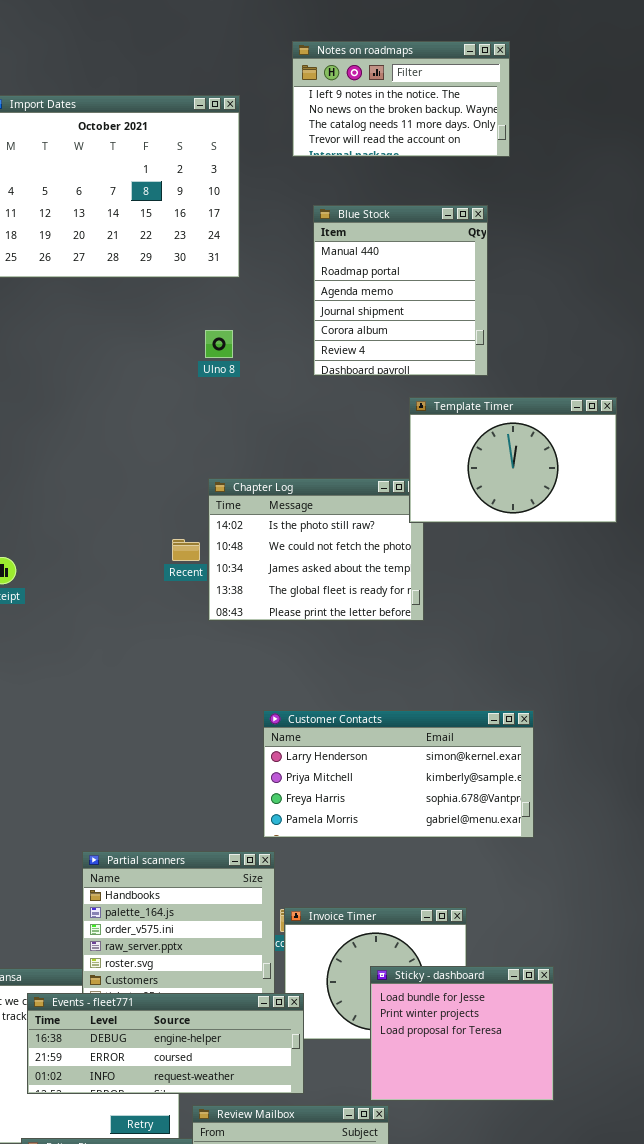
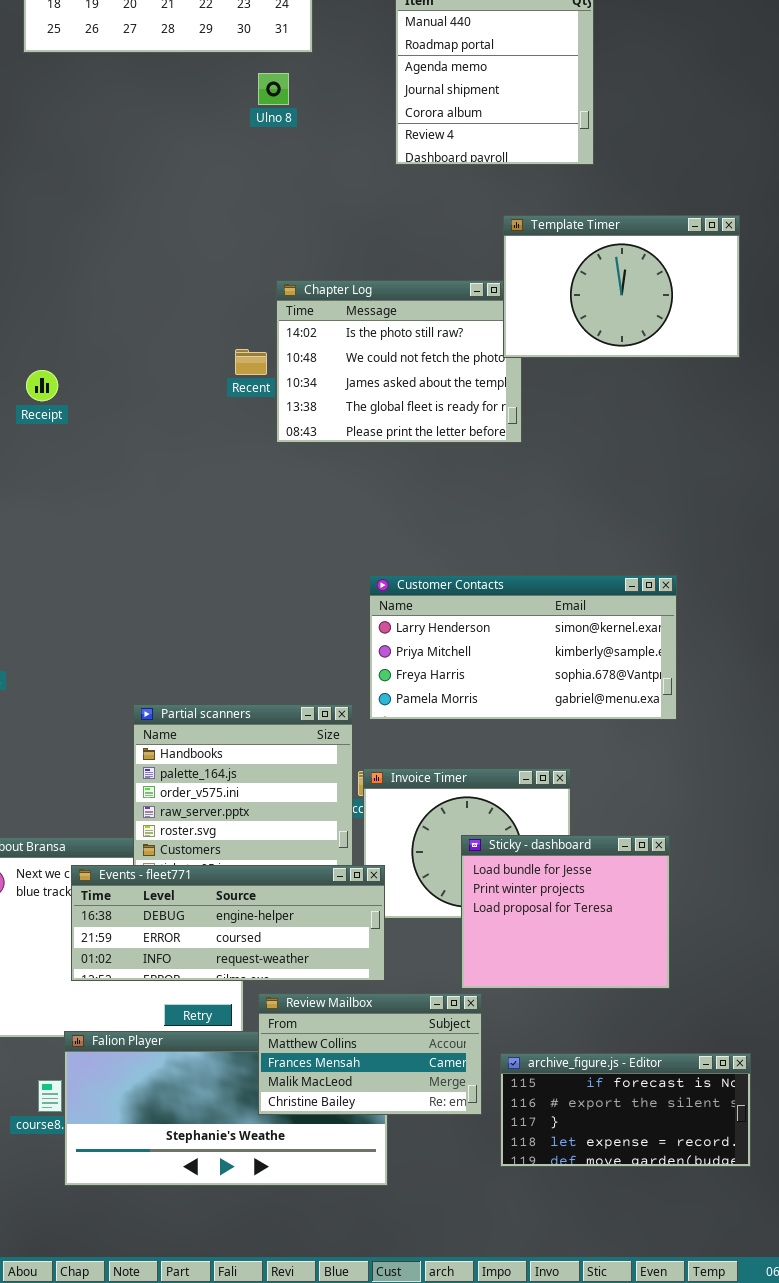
Ulno 8: [205,330,233,358] -> [258,73,289,105], moved
Template Timer: [409,397,617,523] -> [503,215,740,358], moved
Customer Contacts: [263,710,534,838] -> [369,575,677,720], moved

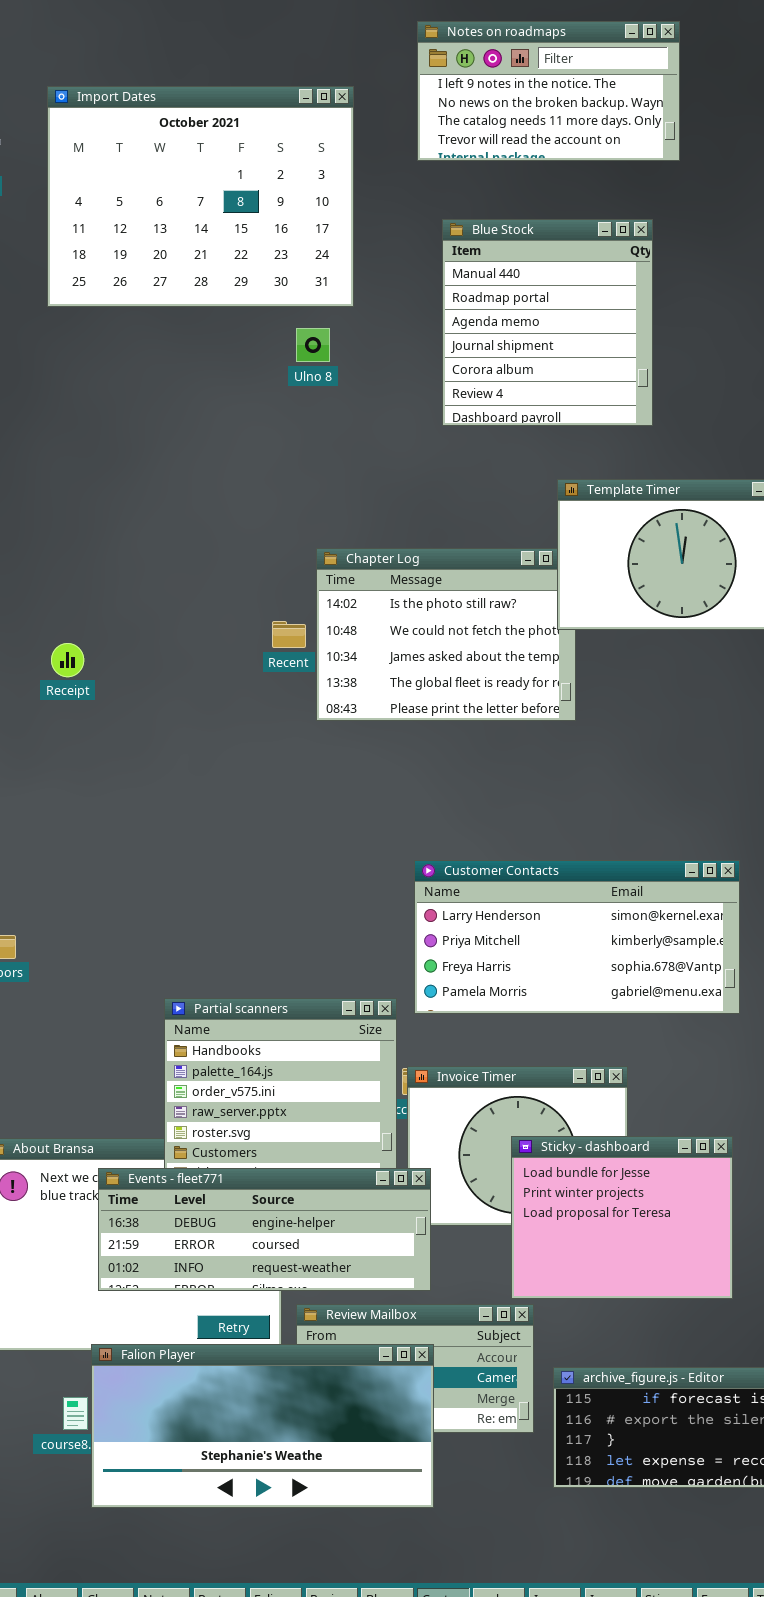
Falion Player: [64,1031,388,1186] -> [91,1344,434,1508], raised

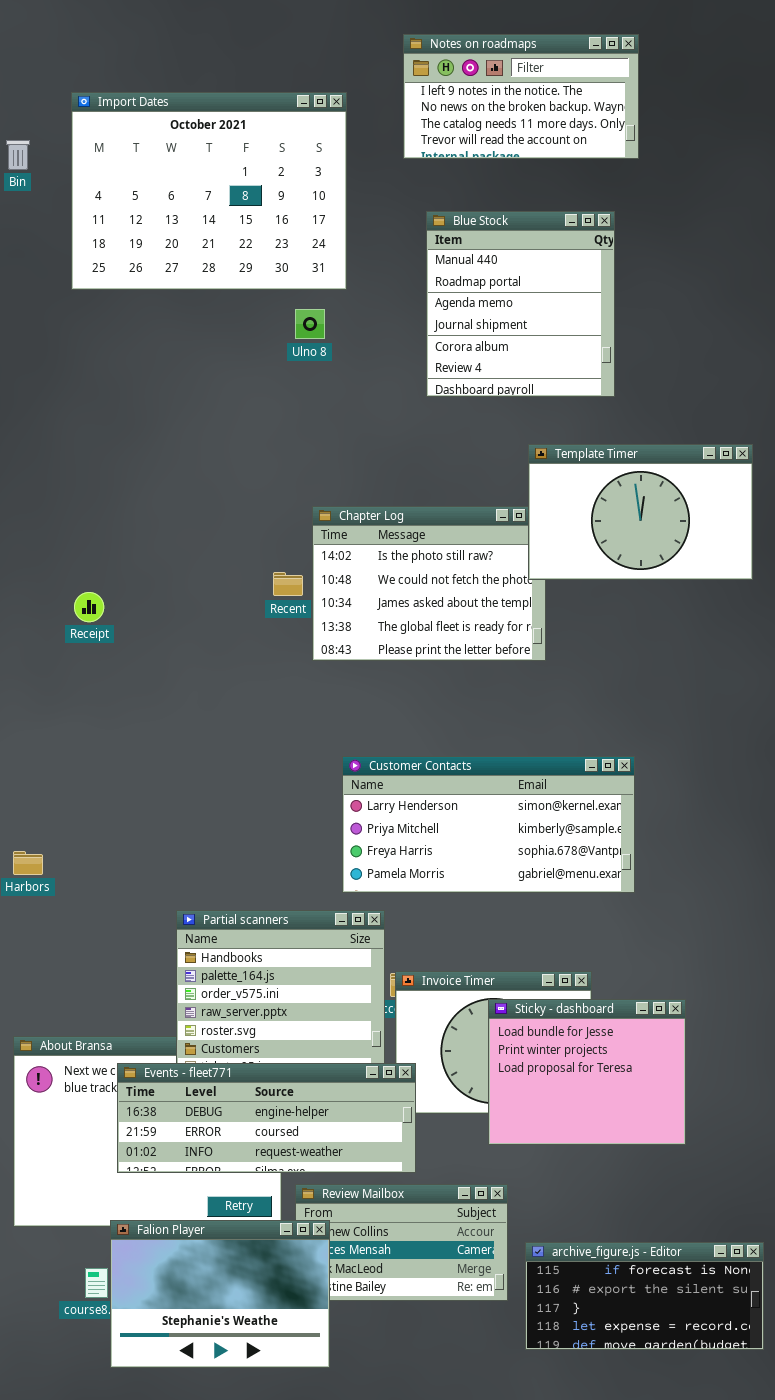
Customer Contacts: [414,860,740,1014] -> [342,756,635,893], moved
Sticky - dashboard: [511,1136,733,1299] -> [488,999,686,1145], moved
Falion Player: [91,1344,434,1508] -> [110,1220,330,1368], resized

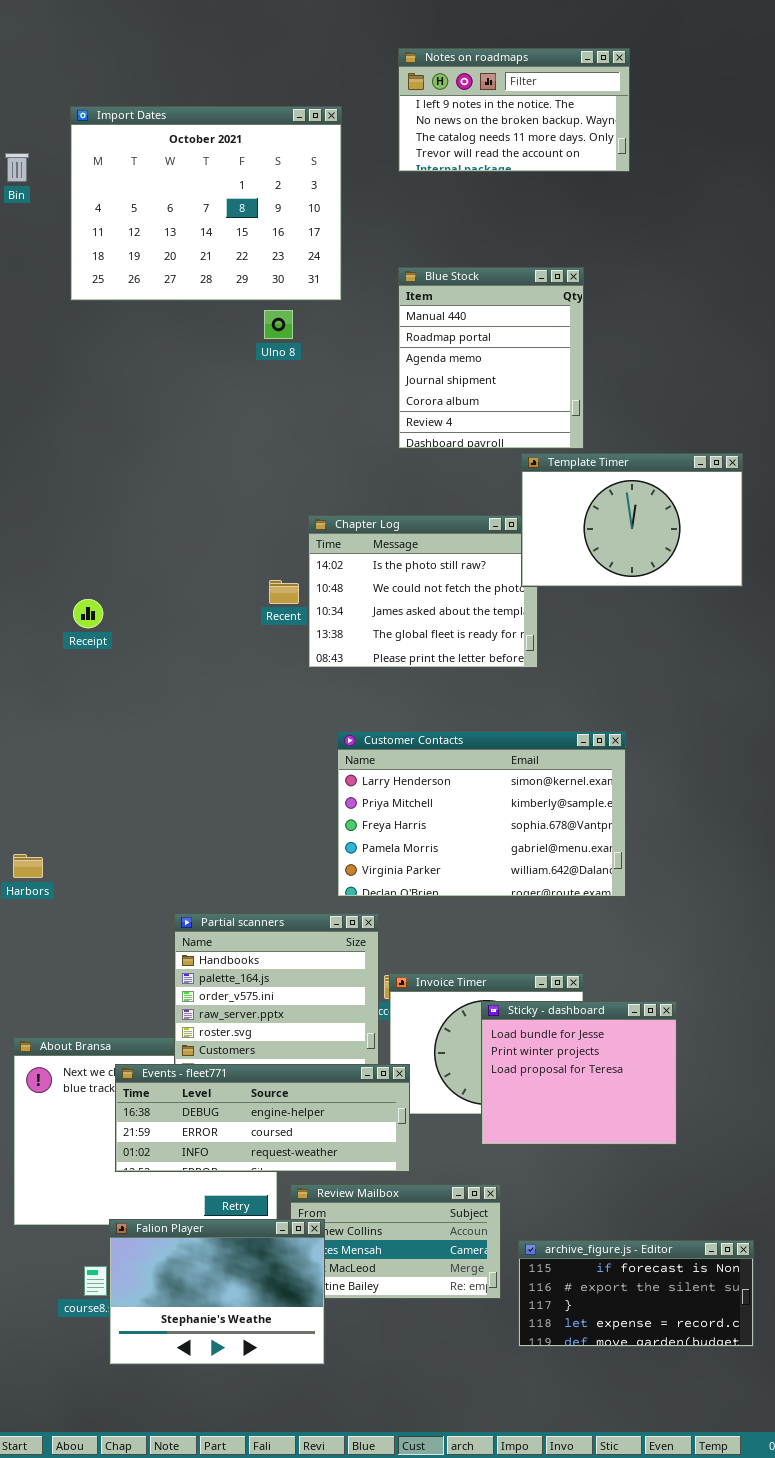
Blue Stock: [426,211,615,397] -> [398,267,584,449], moved
Ulno 8: [295,309,325,339] -> [264,310,293,339], moved
Customer Contacts: [342,756,635,893] -> [337,731,626,897], resized

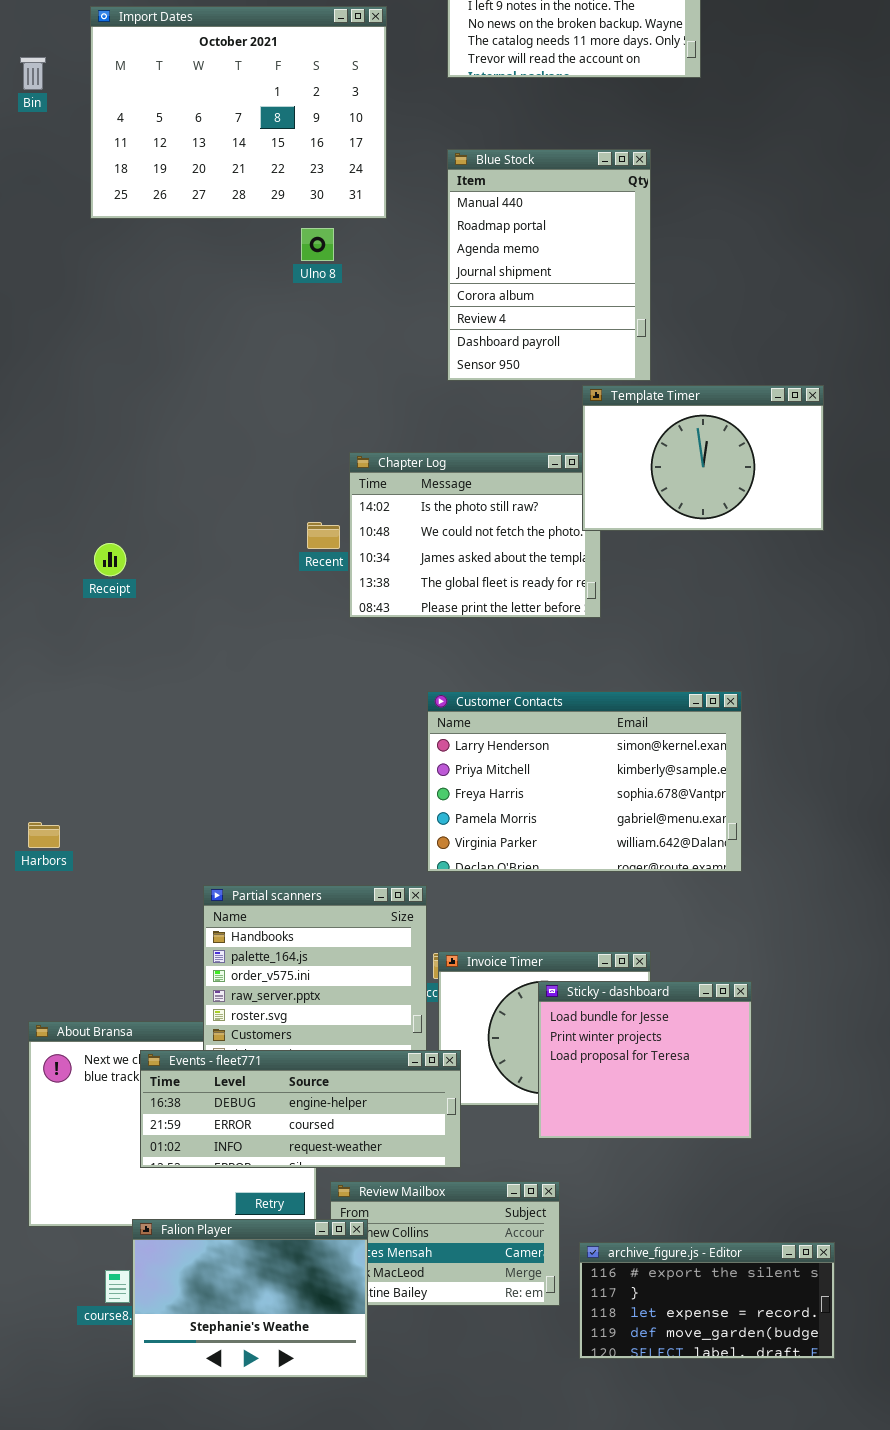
Blue Stock: [398,267,584,449] -> [447,149,651,381], resized
Customer Contacts: [337,731,626,897] -> [427,691,742,872], moved
archive_figure.js - Editor: [518,1240,754,1347] -> [579,1242,835,1359], scrolled down 1 row

